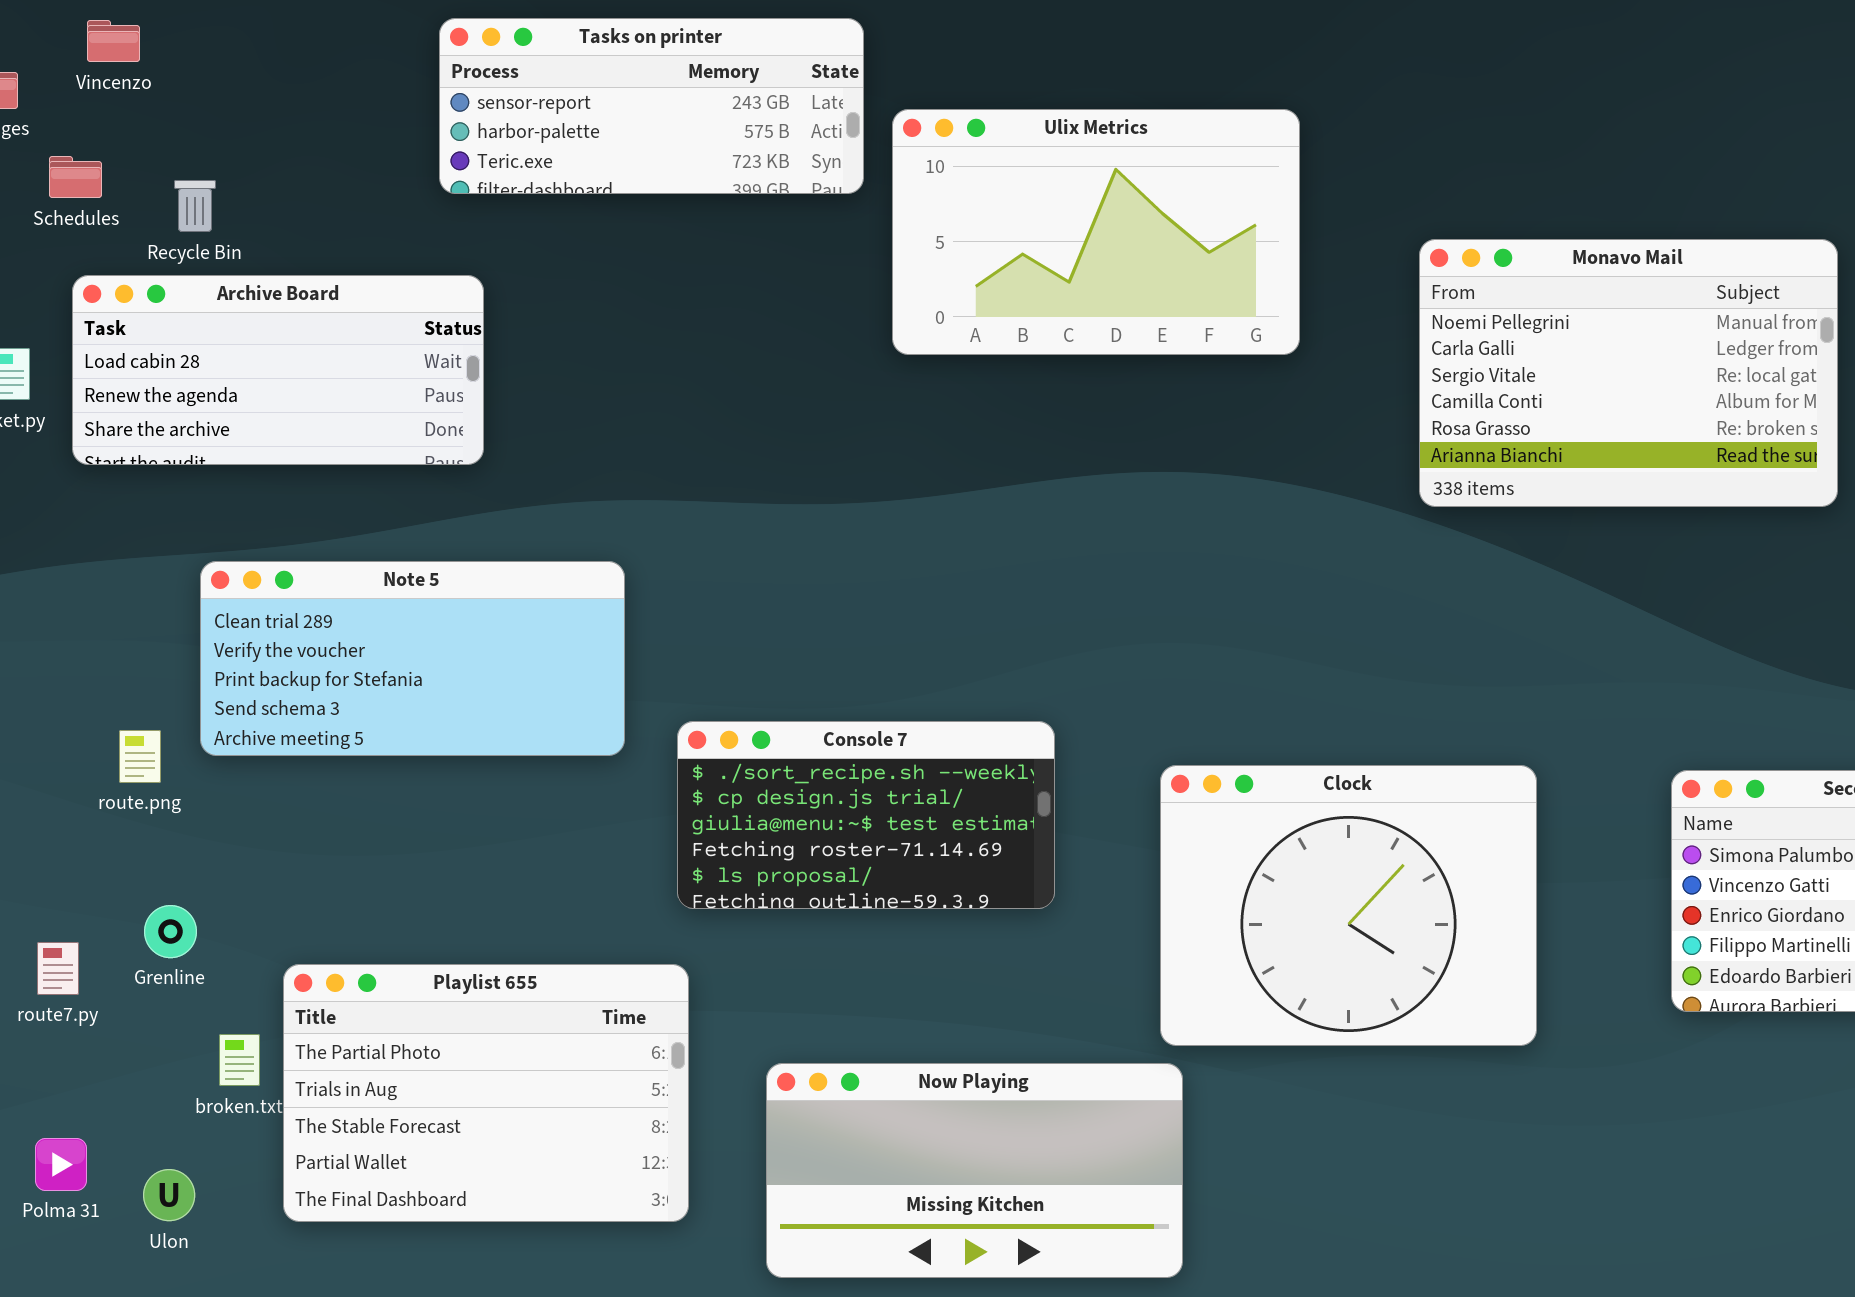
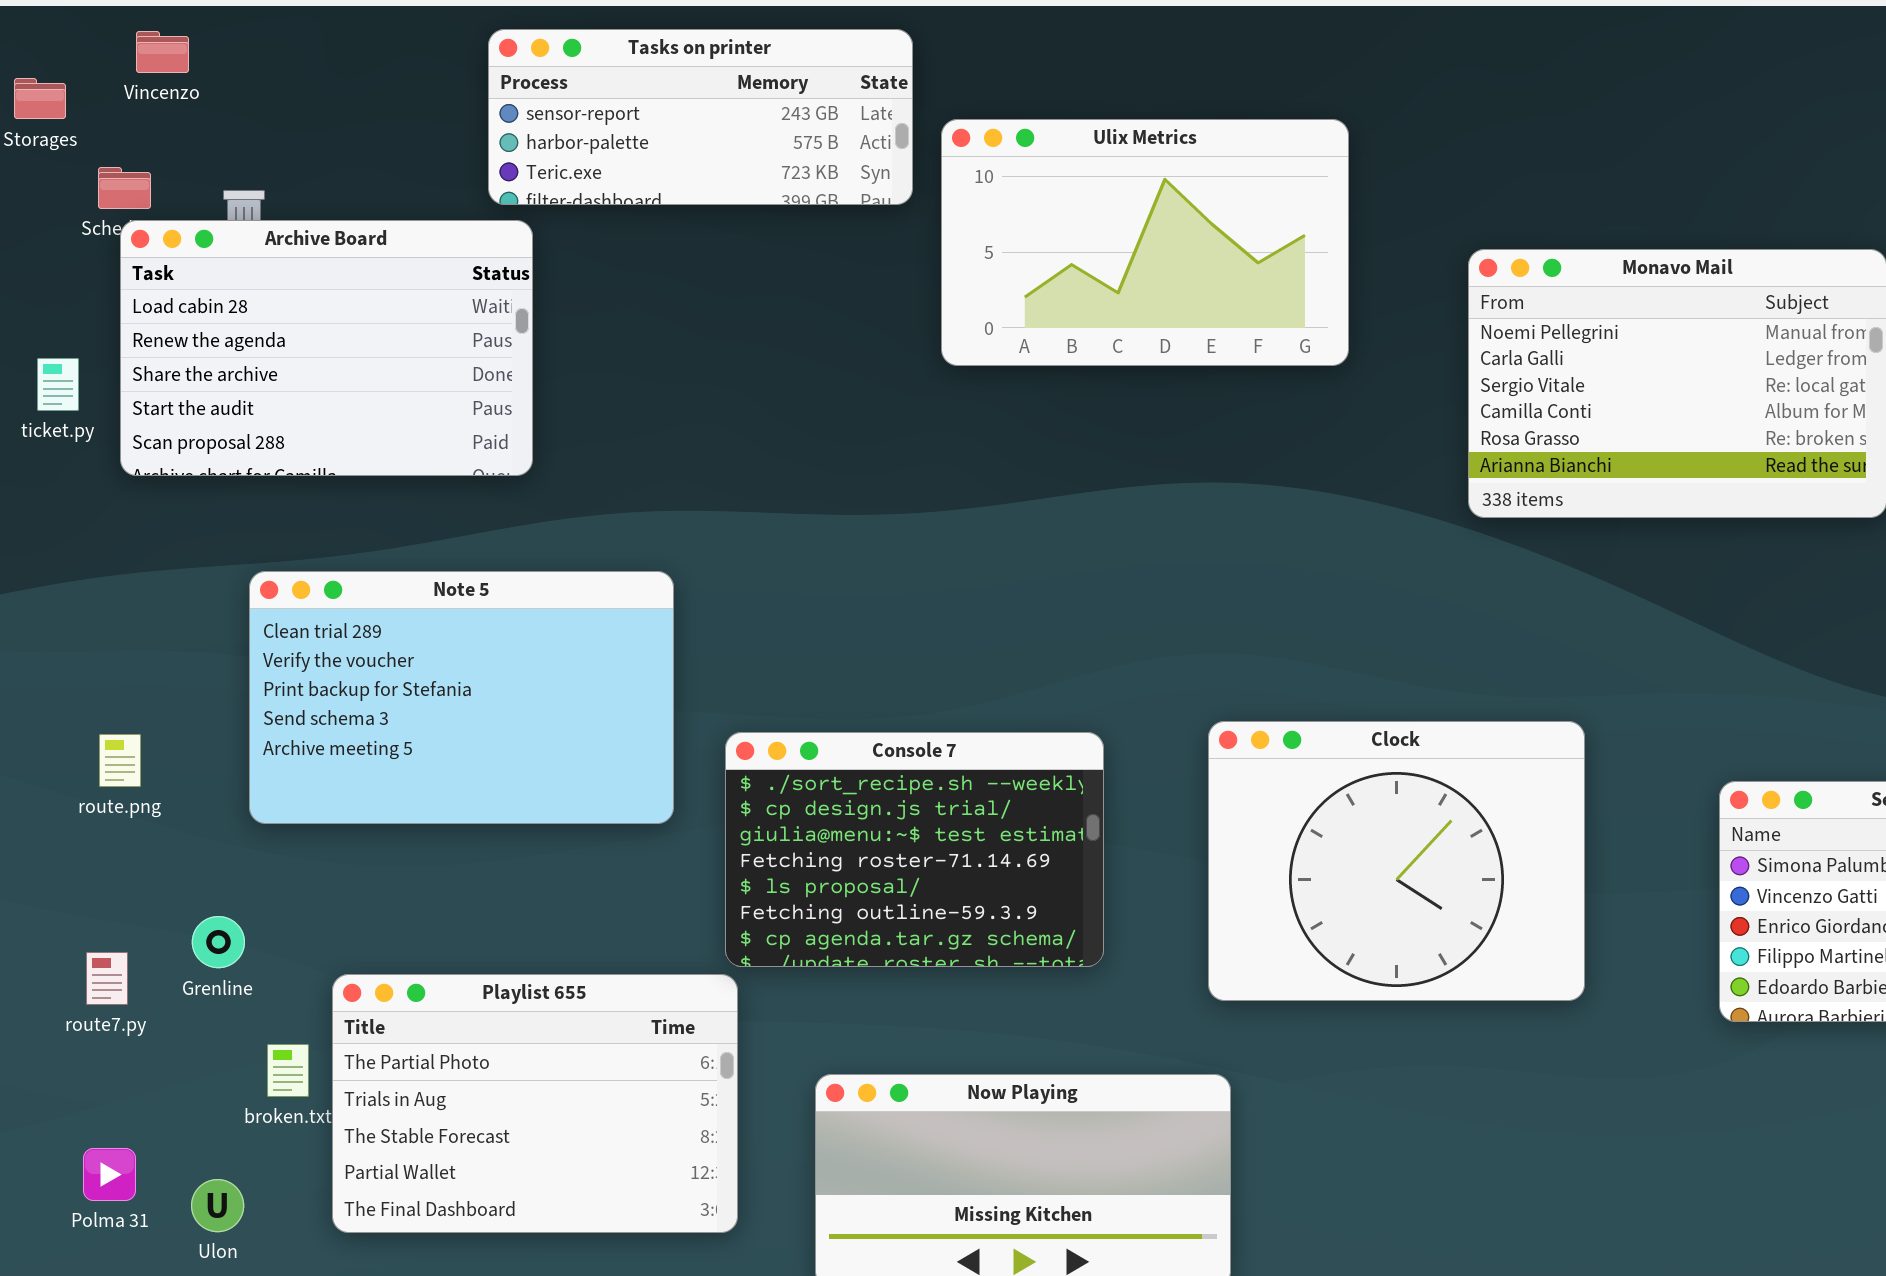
Archive Board: [72,275,484,465] -> [120,220,533,476], resized
Note 5: [200,561,625,756] -> [249,571,674,824], resized
Console 7: [677,721,1055,909] -> [725,732,1104,967], resized
route.png: [119,730,161,783] -> [99,734,141,787], moved
Clock: [1160,765,1537,1046] -> [1208,721,1585,1001], moved

